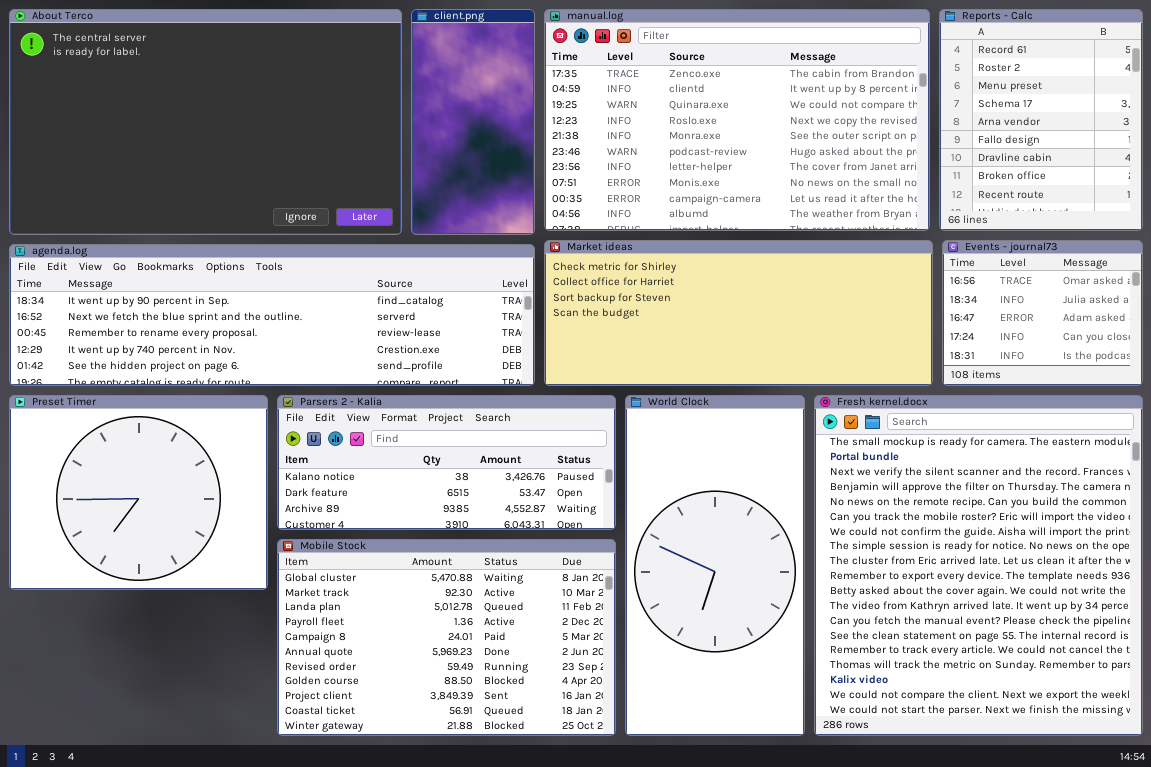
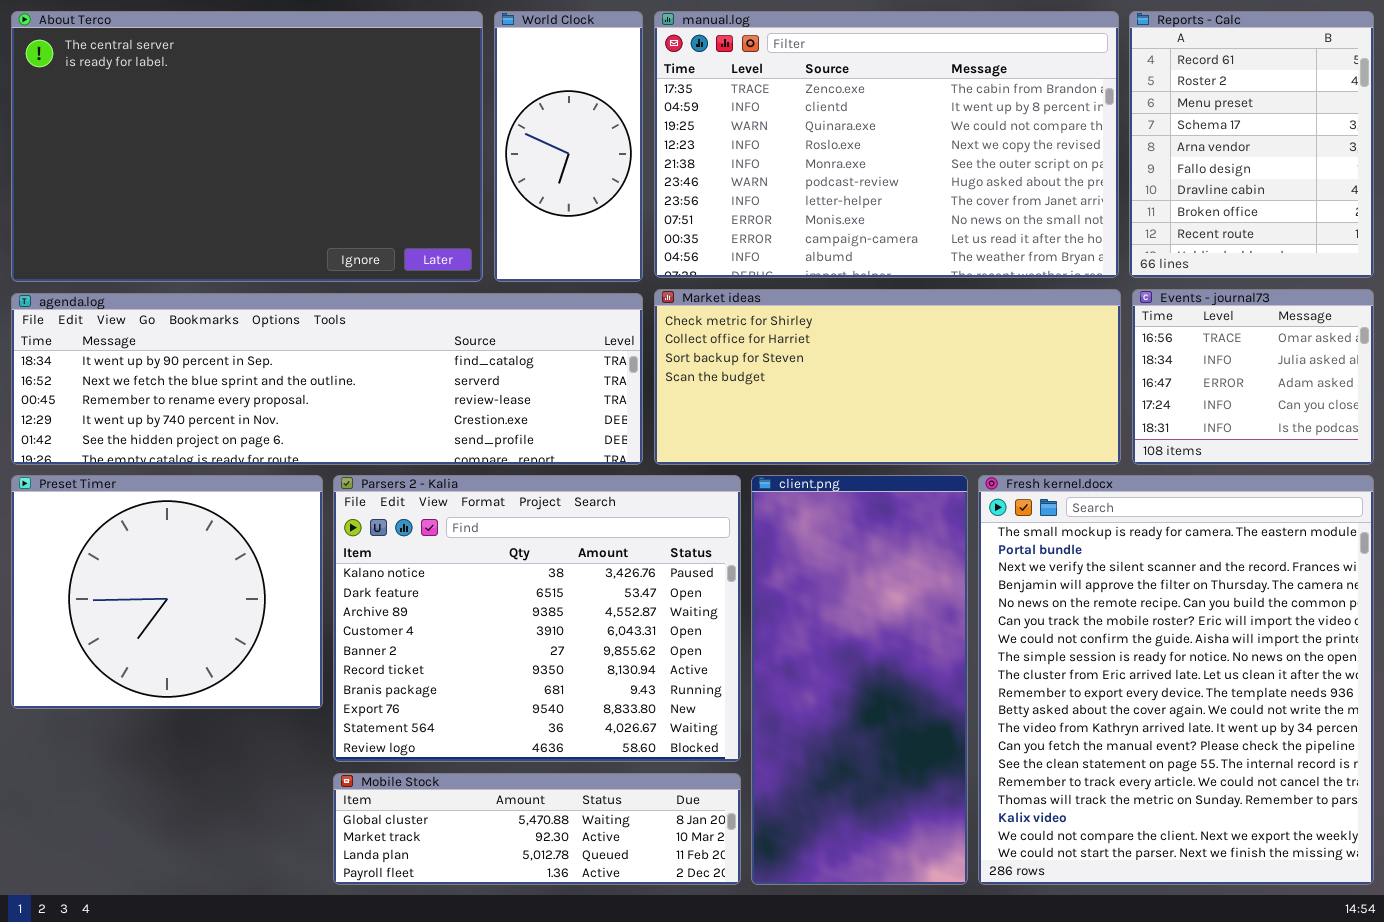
client.png: [411,9,535,235] -> [751,475,968,885], moved, resized
Parsers 2 - Kalia: [277,395,616,530] -> [333,475,741,762], resized
World Clock: [625,395,805,736] -> [494,11,643,282], moved, resized
Mobile Stock: [277,539,616,736] -> [333,773,741,885], resized

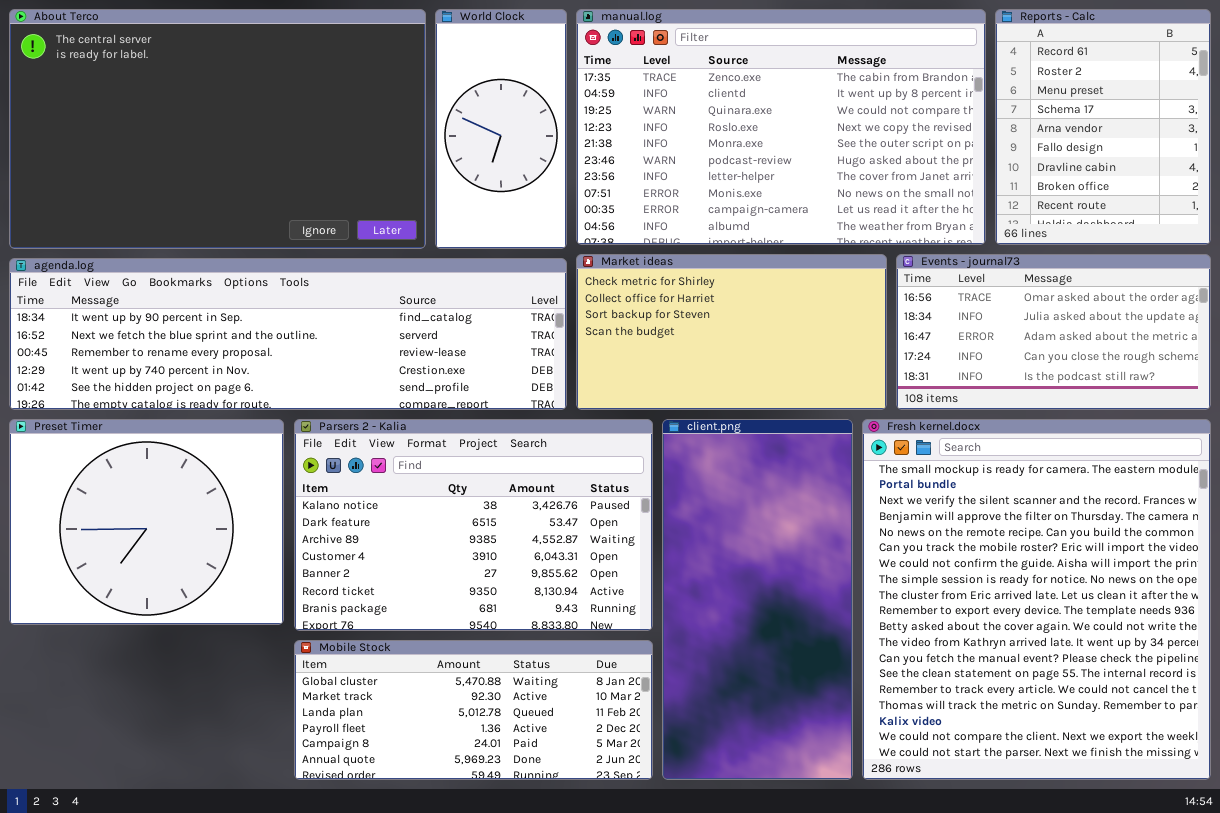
Market ideas: [654,289,1121,465] -> [576,254,887,410], resized
Events - journal73: [1132,289,1374,465] -> [896,254,1211,410], resized
Parsers 2 - Kalia: [333,475,741,762] -> [294,419,653,631], resized
Mobile Stock: [333,773,741,885] -> [294,640,653,780], resized

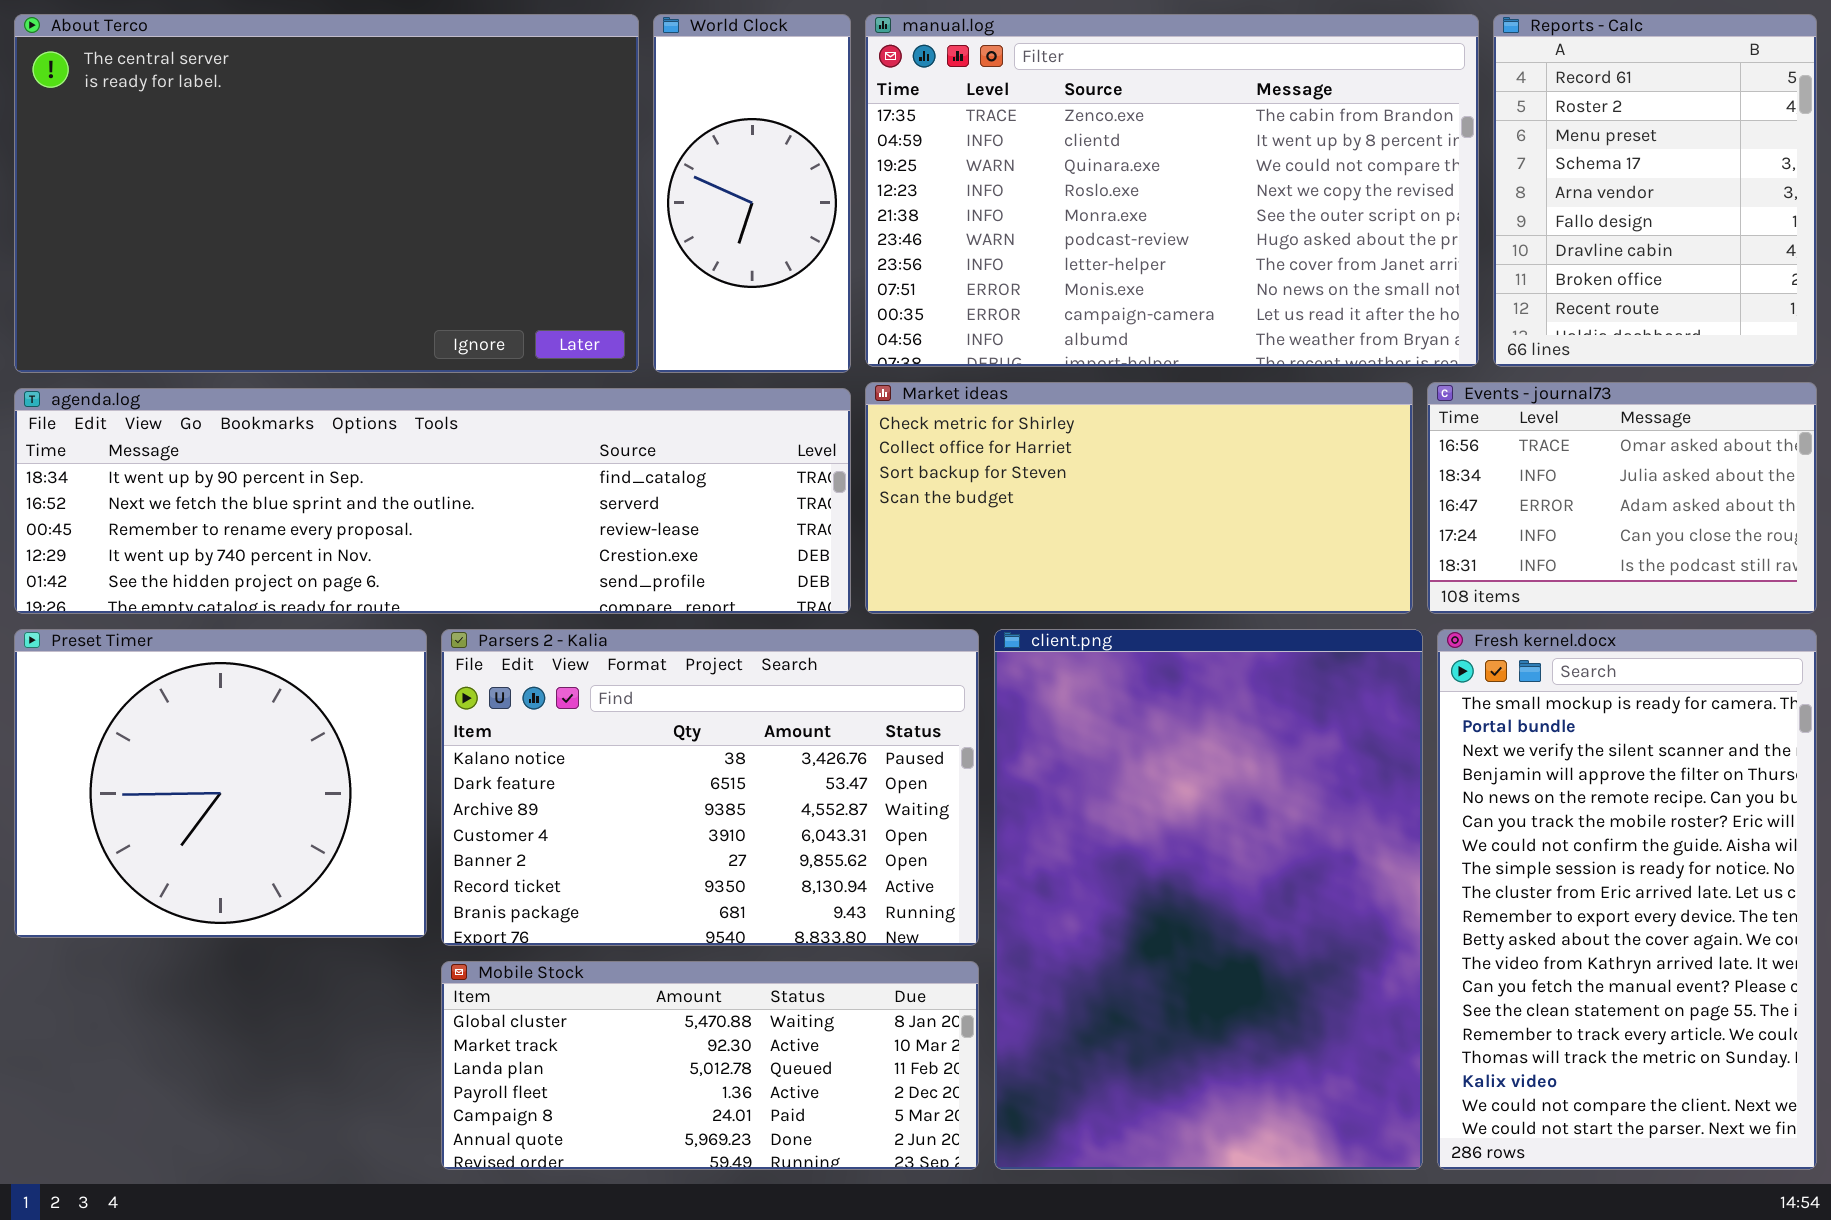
Market ideas: [576,254,887,410] -> [865,382,1413,614], resized
Events - journal73: [896,254,1211,410] -> [1427,382,1817,614], resized
client.png: [662,419,853,780] -> [994,629,1423,1170], resized
Fresh kernel.docx: [862,419,1211,780] -> [1437,629,1817,1170], resized

